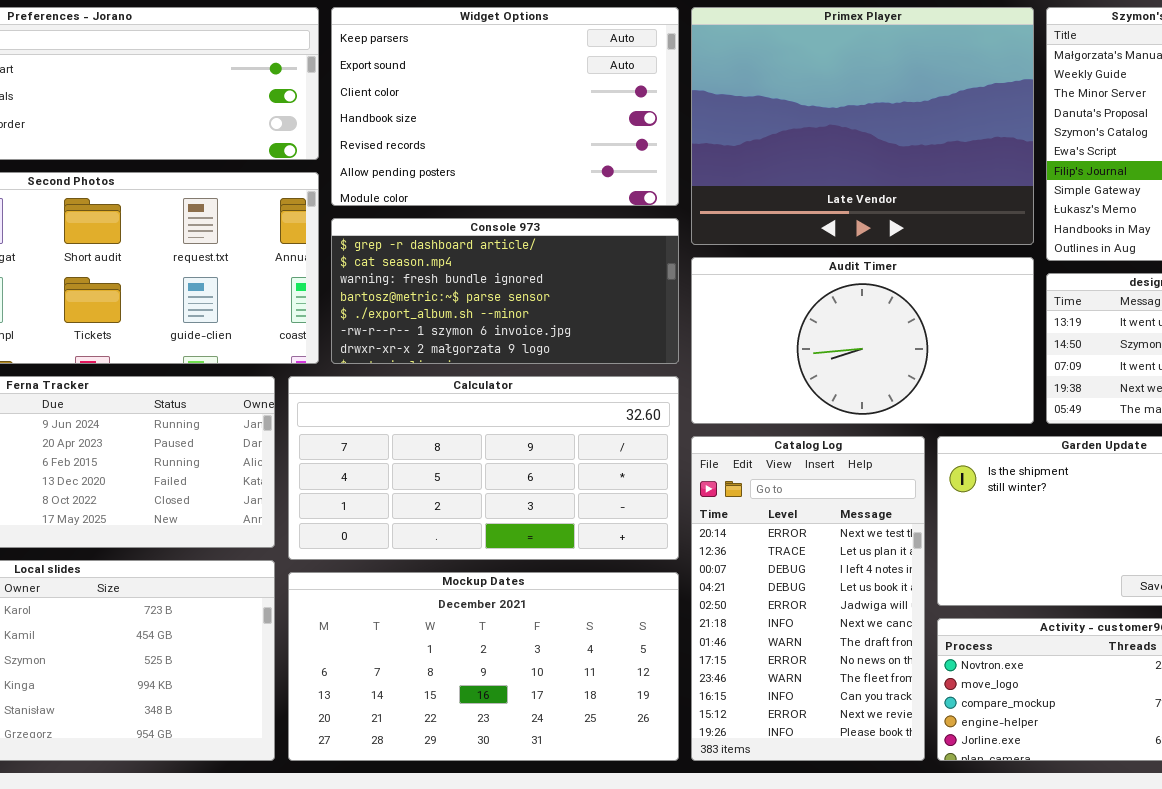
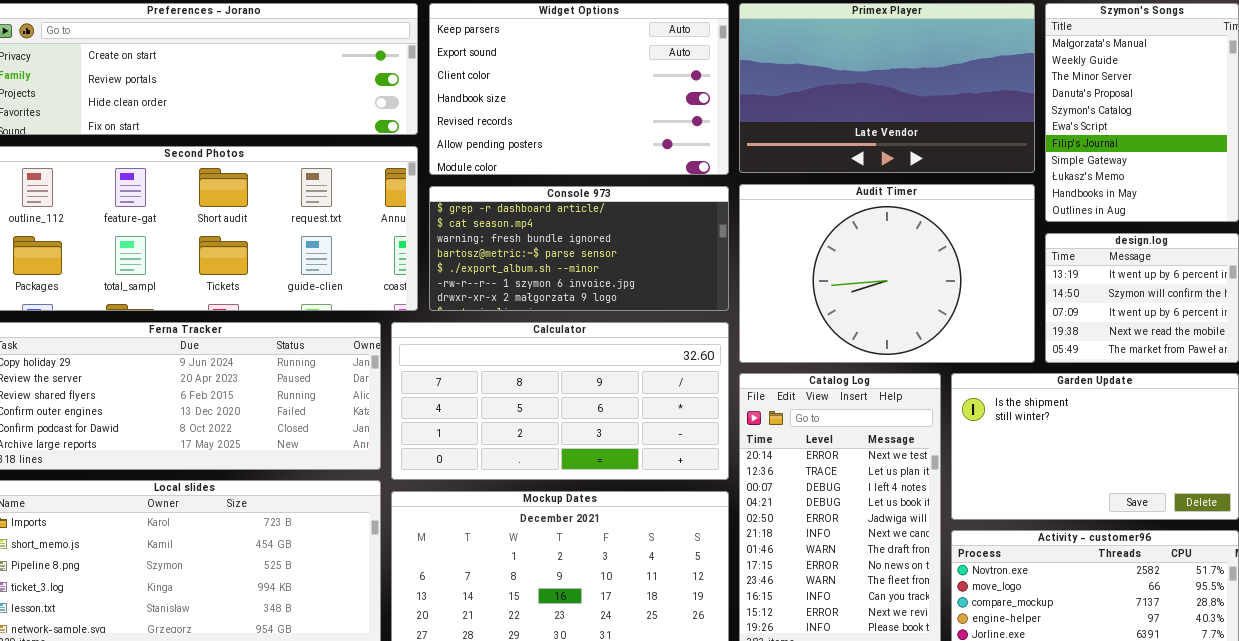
Primex Player: [691,7,1034,245] -> [739,3,1035,173], resized
Audit Timer: [691,257,1034,424] -> [739,184,1035,363], resized

